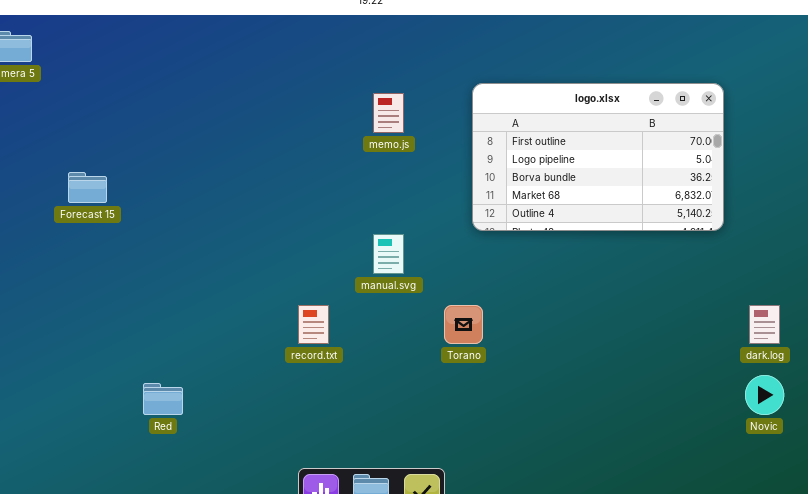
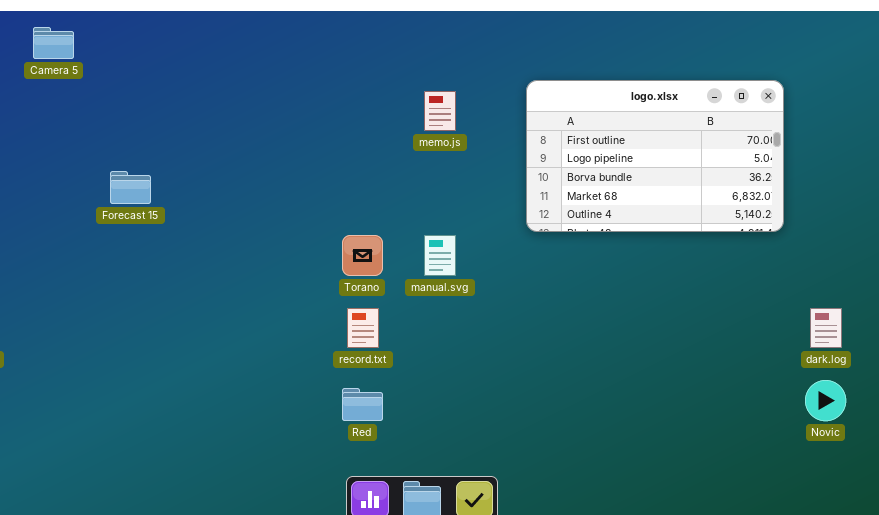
Torano: [444,305,483,344] -> [342,235,383,276], moved
Red: [143,383,183,415] -> [342,388,383,421], moved

